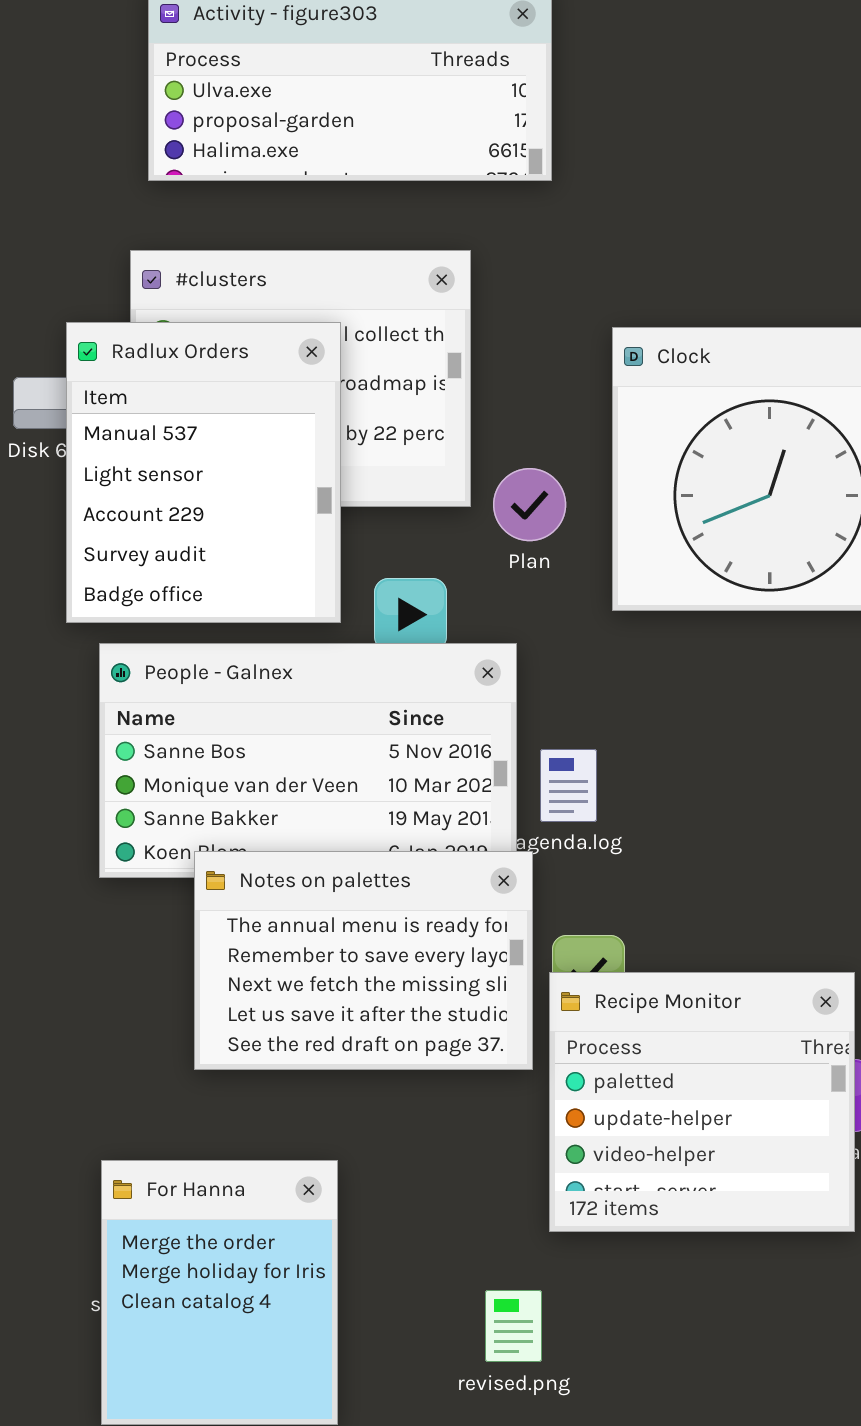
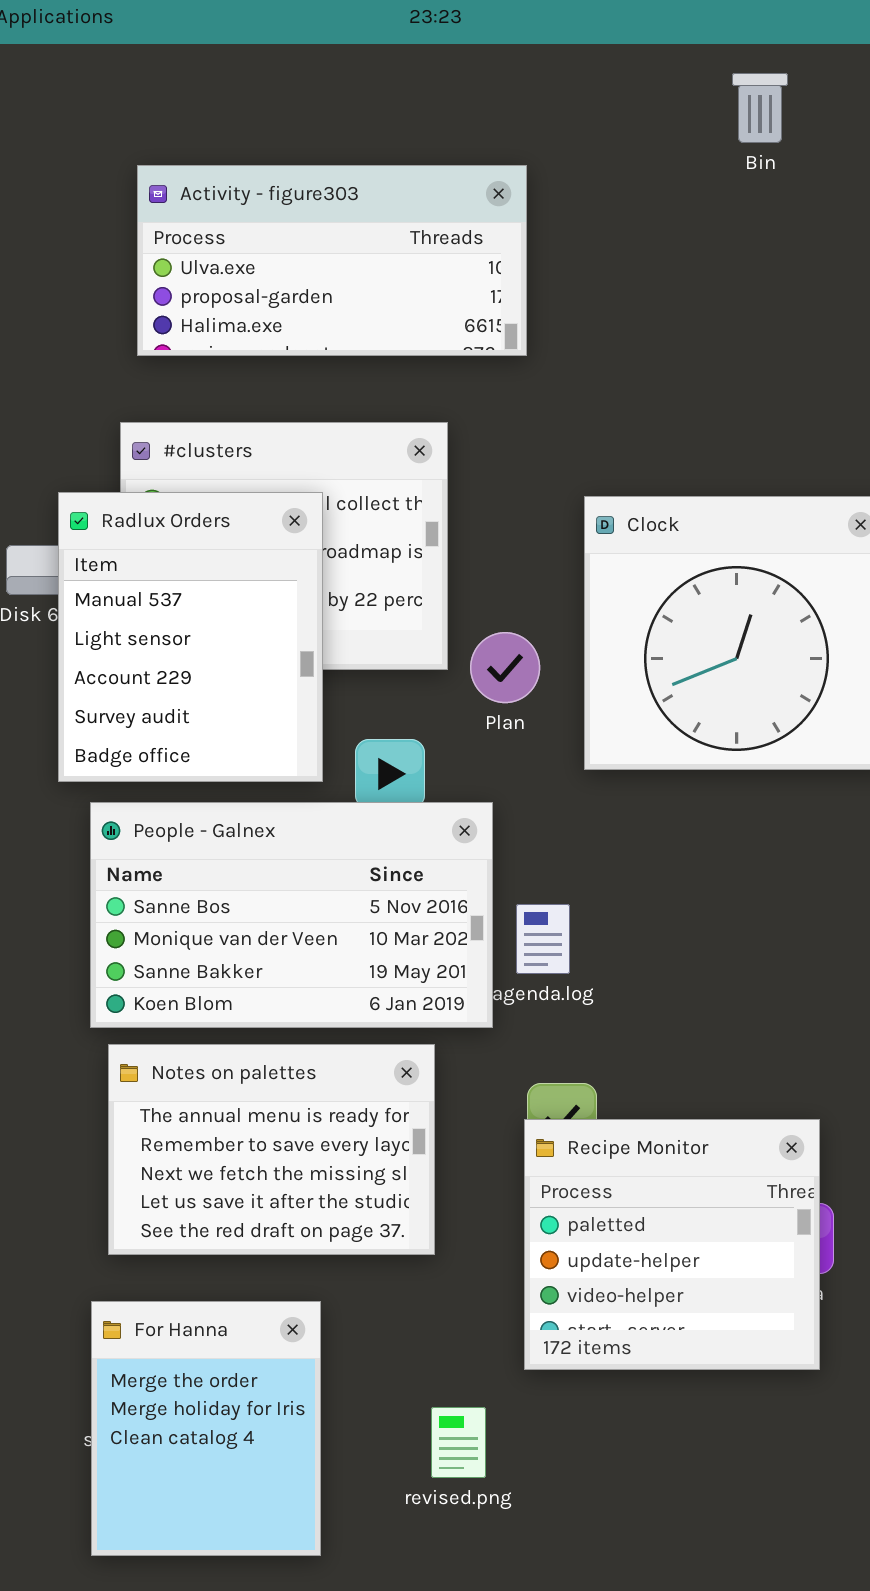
Notes on palettes: [194,851,533,1070] -> [108,1044,435,1255], moved
revised.png: [485,1290,542,1362] -> [431,1407,486,1478], moved

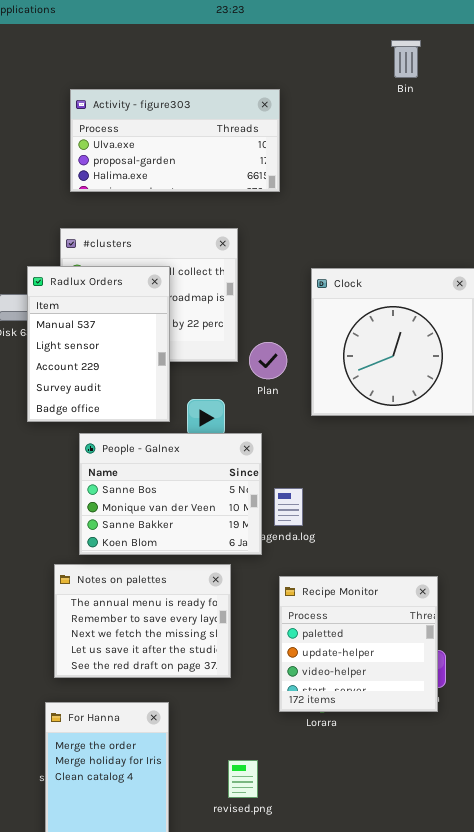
People - Galnex: [90,802,493,1028] -> [79,433,262,555], resized
Recipe Monitor: [524,1119,820,1370] -> [279,576,438,712], moved

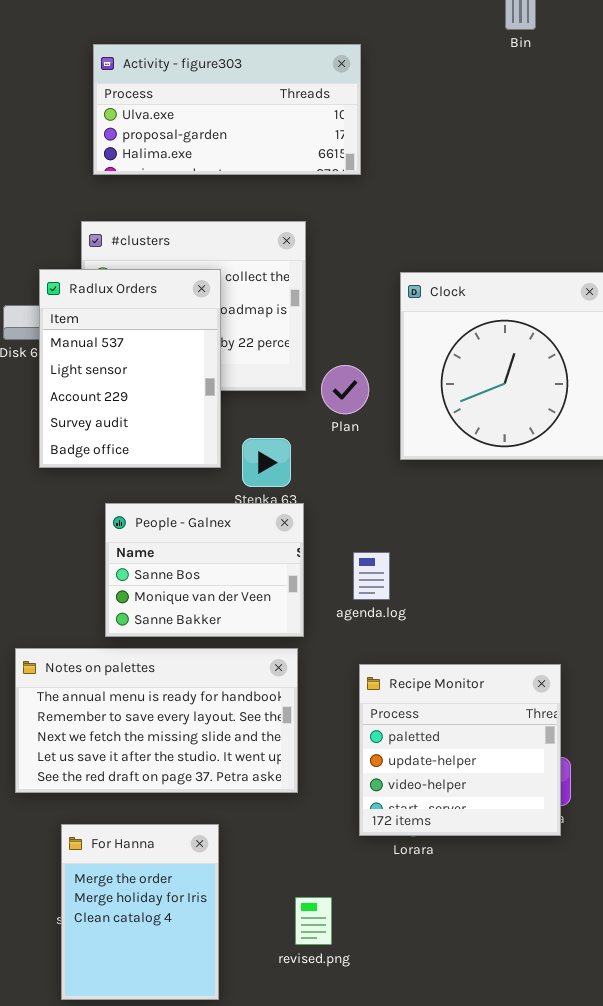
People - Galnex: [79,433,262,555] -> [105,503,304,637], resized
Notes on palettes: [54,564,231,678] -> [15,648,298,793], resized

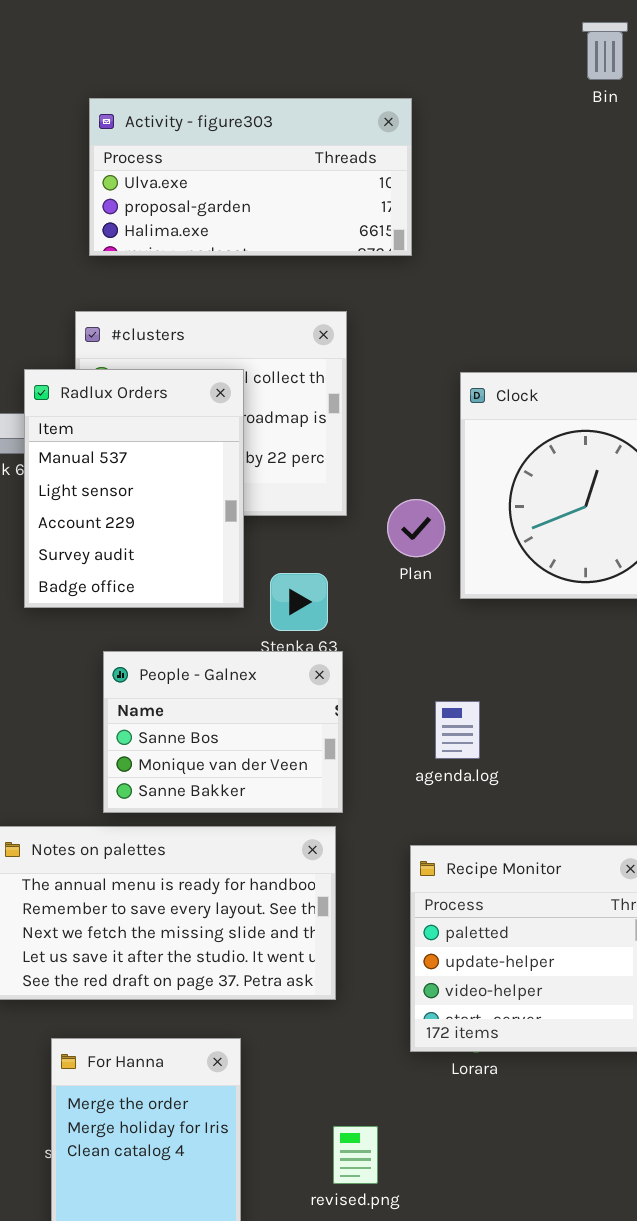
Plan: [321,365,369,414] -> [387,499,445,557], moved
agenda.log: [353,552,390,600] -> [435,701,480,759], moved

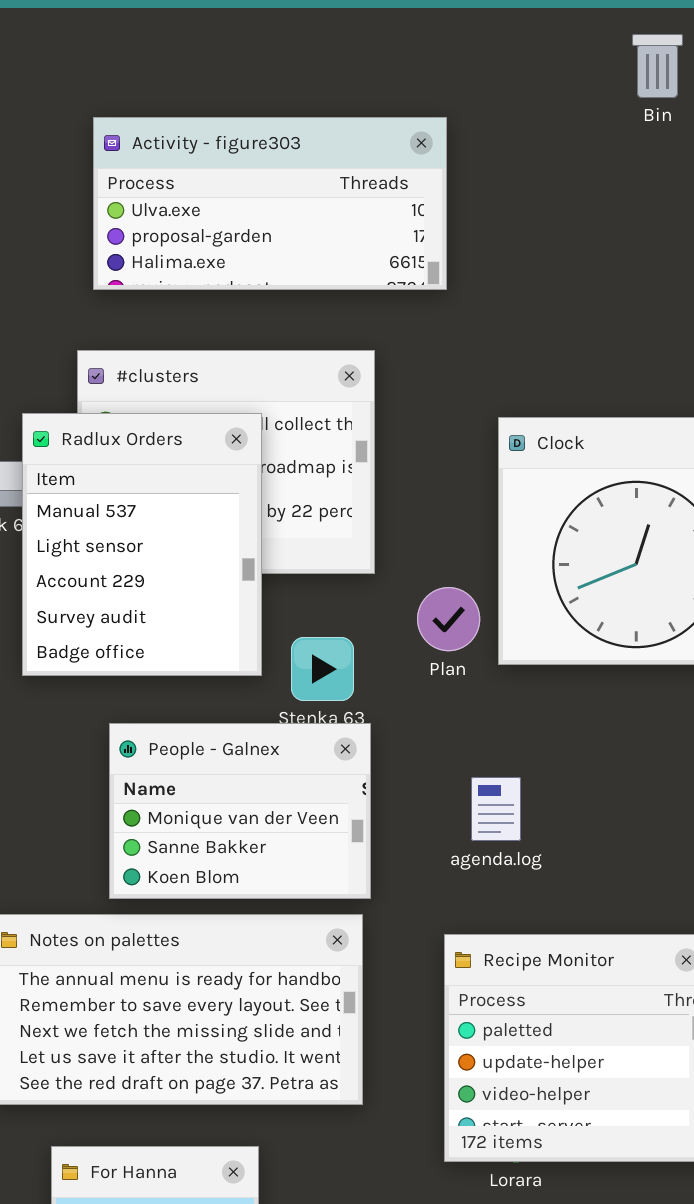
Plan: [387,499,445,557] -> [417,587,480,651], moved
People - Galnex: [103,651,343,813] -> [109,723,371,899], scrolled down 1 row

